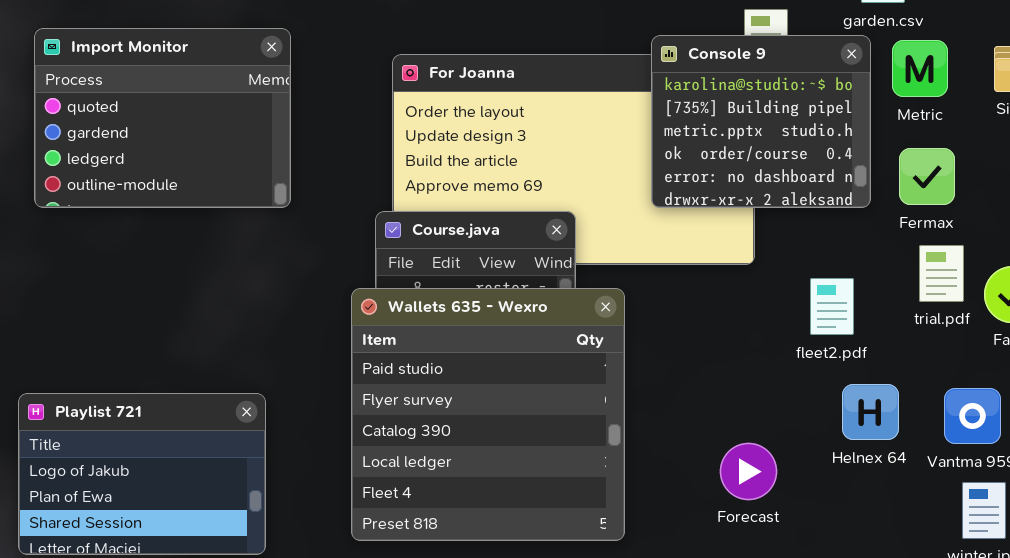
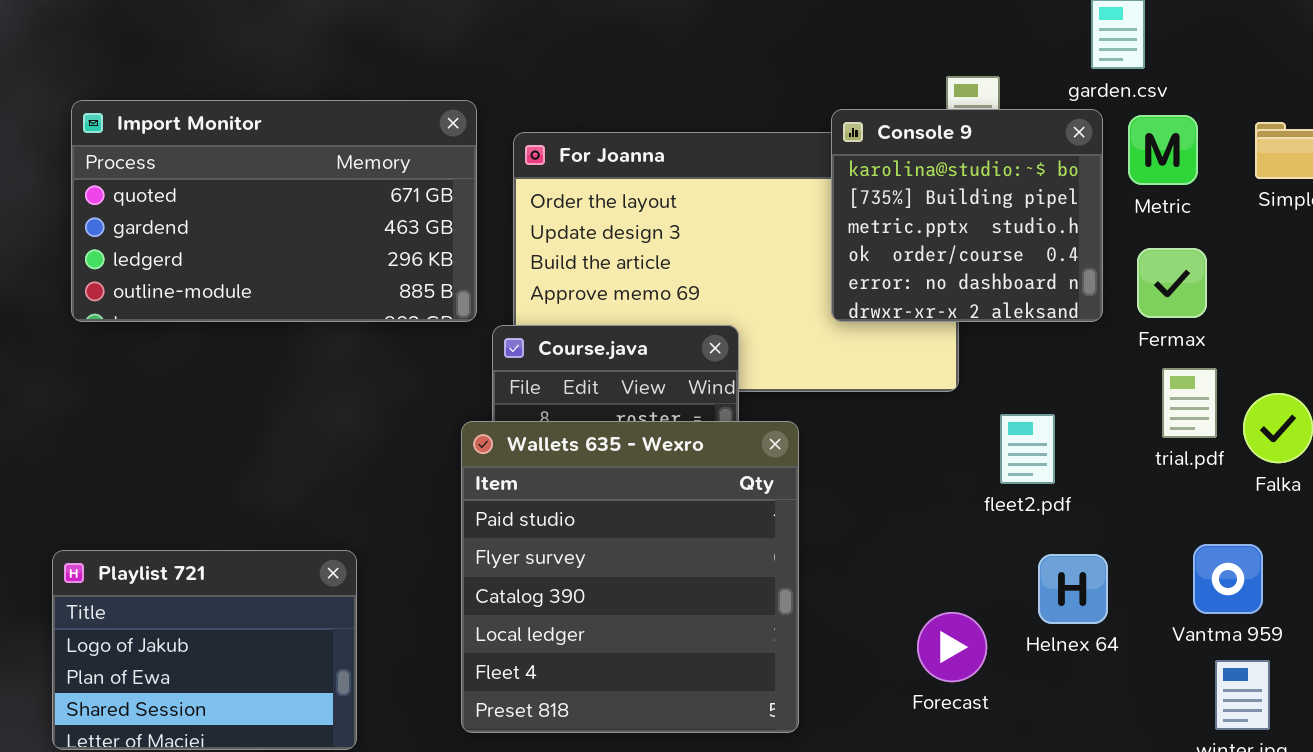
Import Monitor: [34,28,291,208] -> [71,100,477,322], resized
fleet2.pdf: [810,278,854,335] -> [1000,414,1055,484], moved
Helnex 64: [842,384,899,440] -> [1038,554,1108,624], moved

